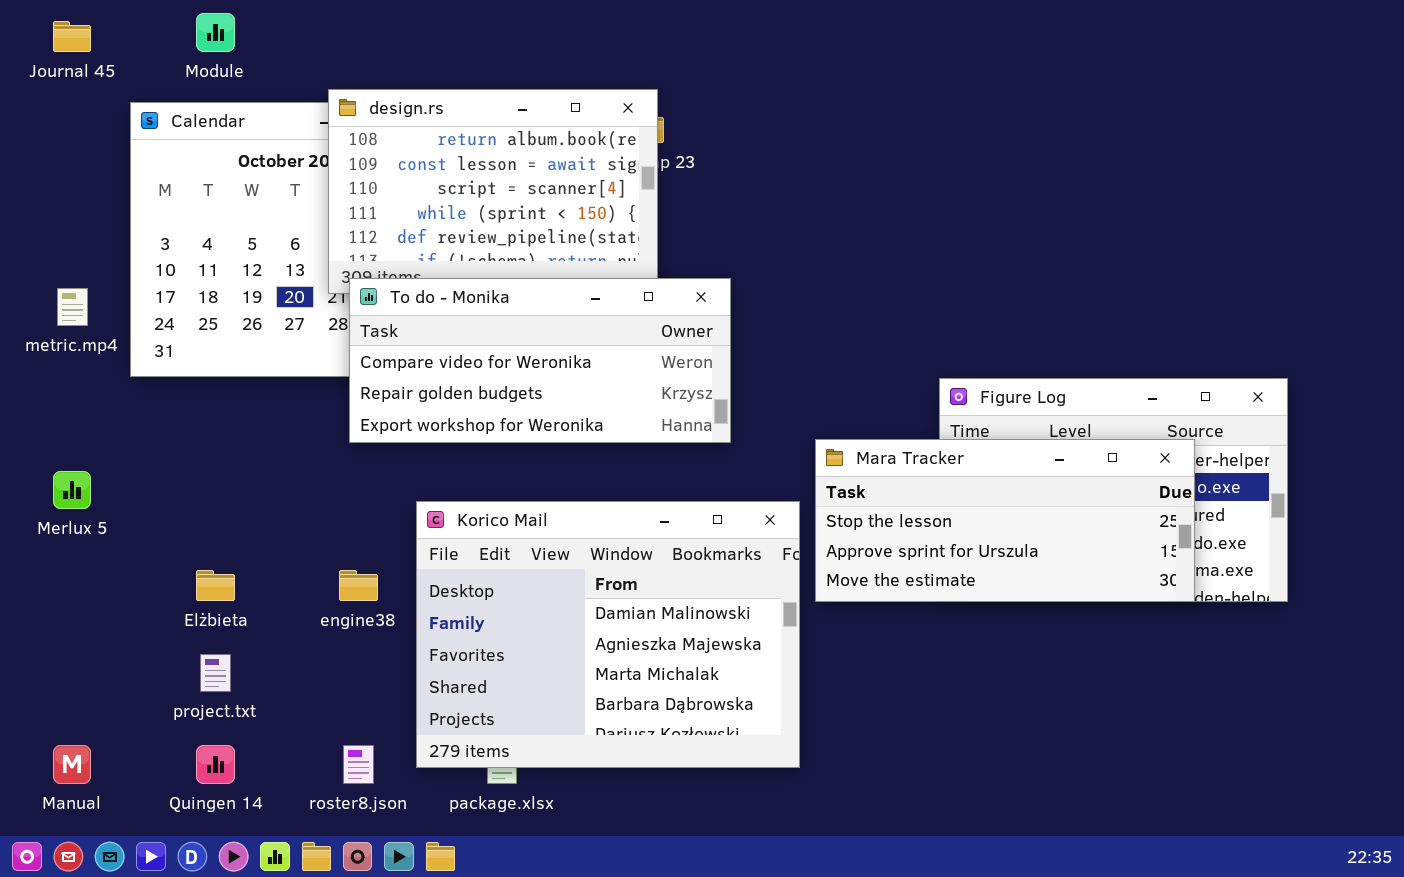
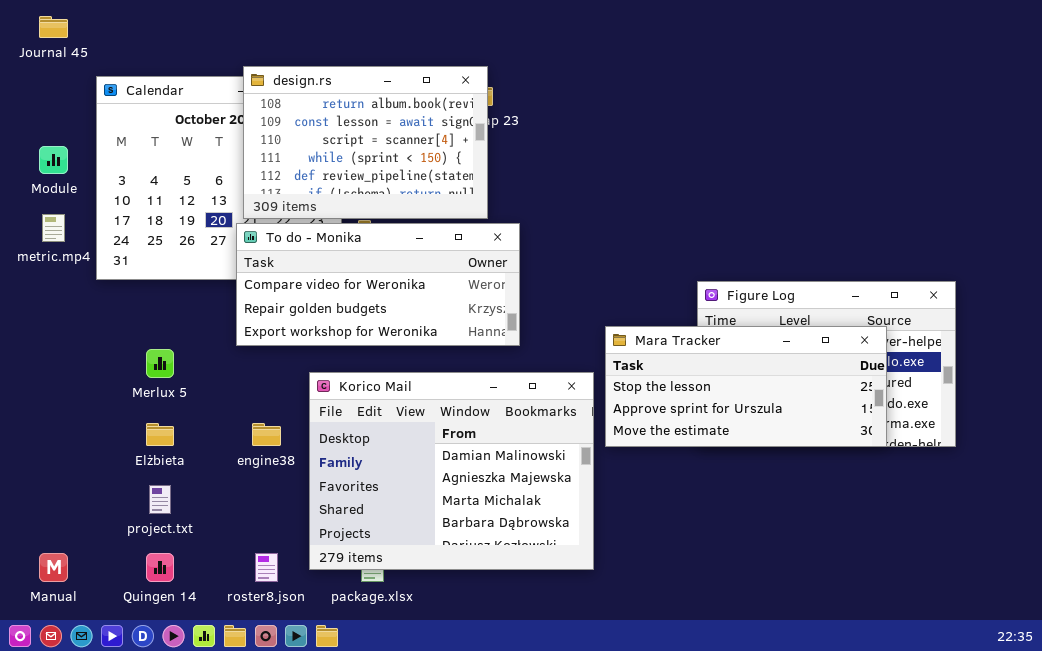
Module: [196,13,235,52] -> [39,146,68,174], moved
To do - Monika: [349,278,731,443] -> [236,223,520,346], moved
Merlux 5: [53,471,91,509] -> [146,349,174,378], moved

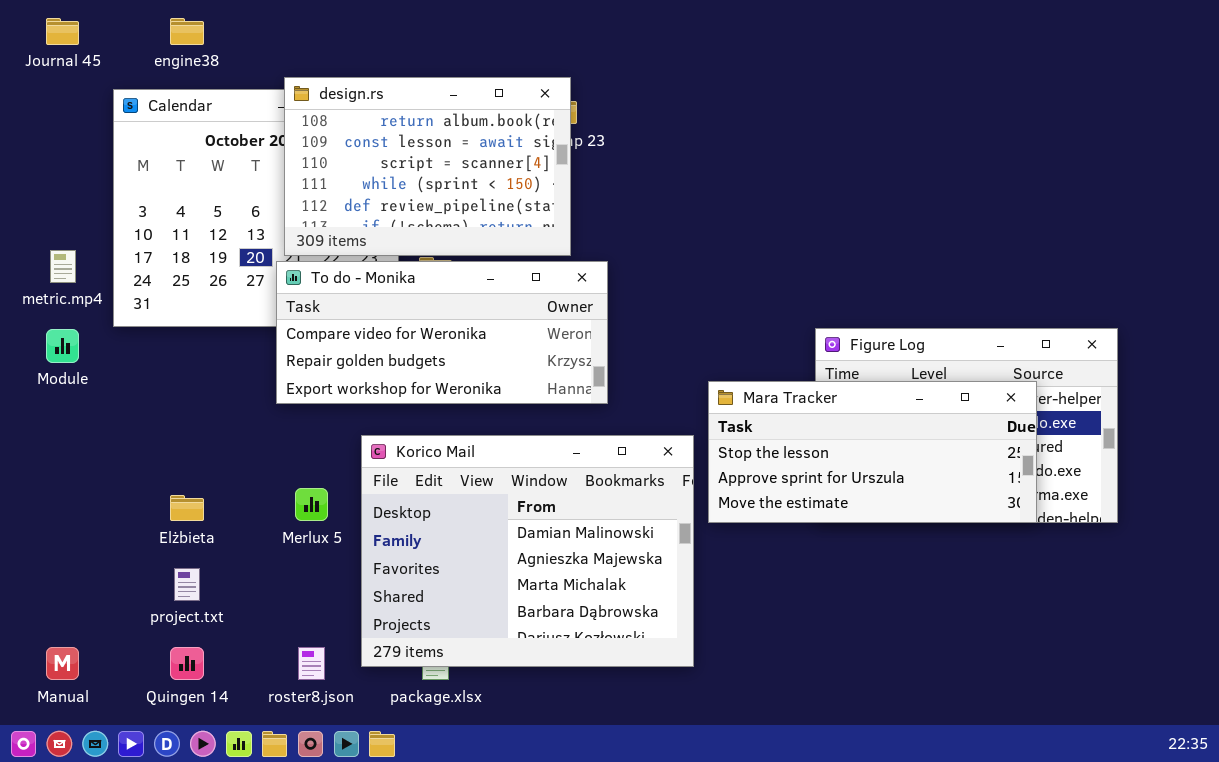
Module: [39,146,68,174] -> [46,329,79,363], moved
Merlux 5: [146,349,174,378] -> [295,488,328,521], moved
engine38: [252,423,281,446] -> [170,18,204,45], moved

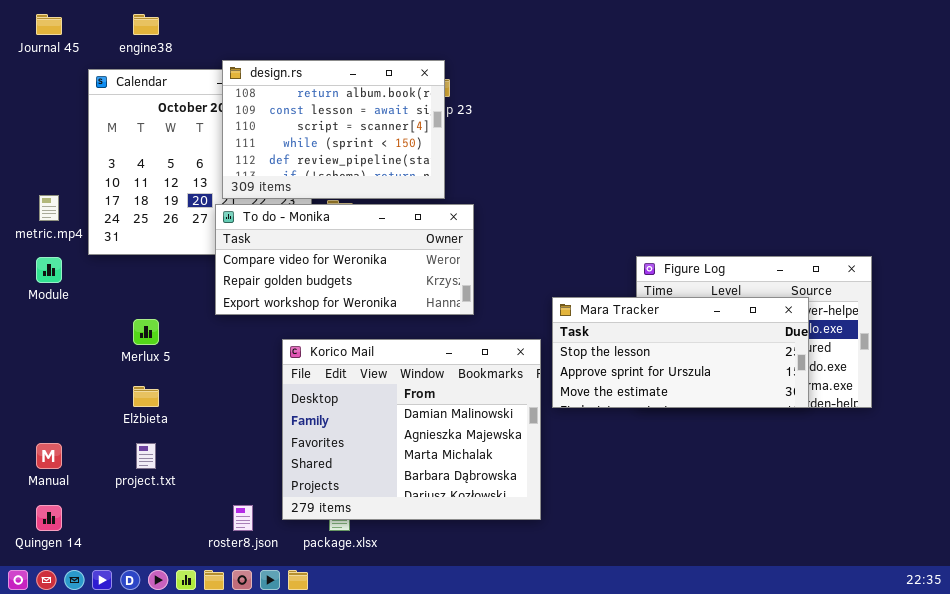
Merlux 5: [295,488,328,521] -> [133,319,159,345], moved
Manual: [46,647,79,680] -> [36,443,62,469], moved
Quingen 14: [170,647,204,680] -> [36,505,62,531], moved

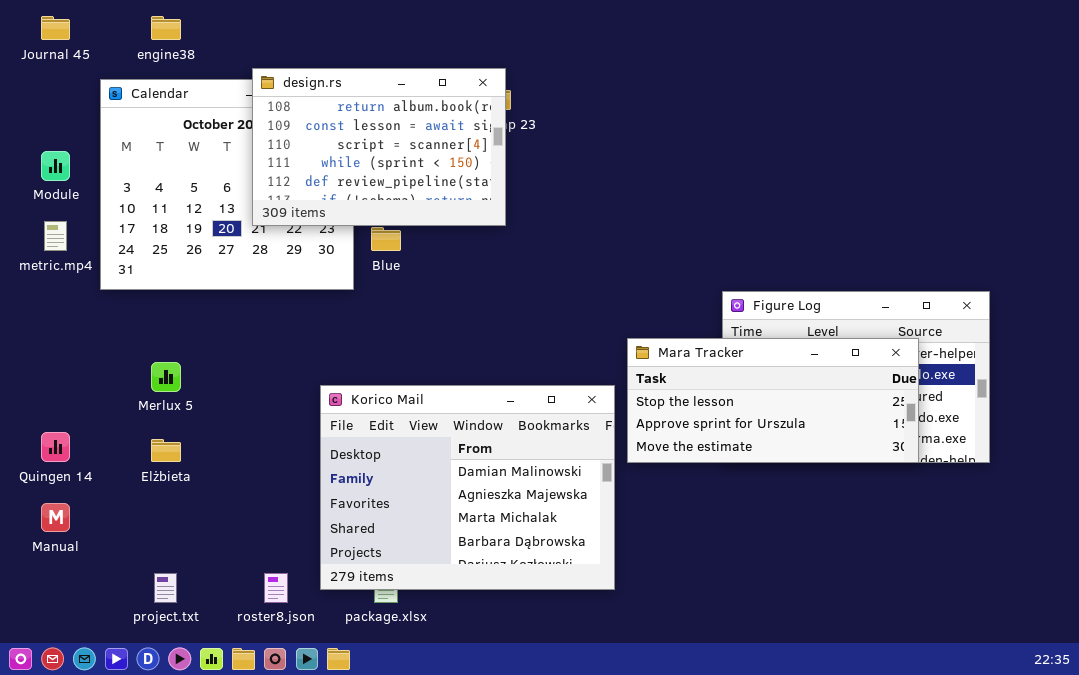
To do - Monika: [215,204,474,315] -> none, closed
Module: [36,257,62,283] -> [41,151,70,181], moved
project.txt: [136,443,156,469] -> [154,573,177,603], moved
Quingen 14: [36,505,62,531] -> [41,432,70,462], moved

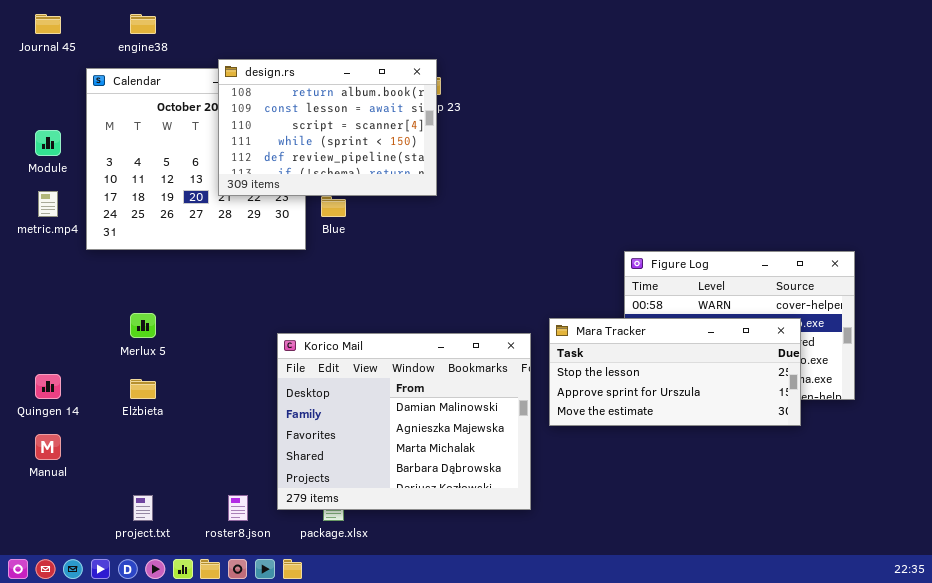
Mara Tracker: [627,338,919,463] -> [549,318,801,426], moved

